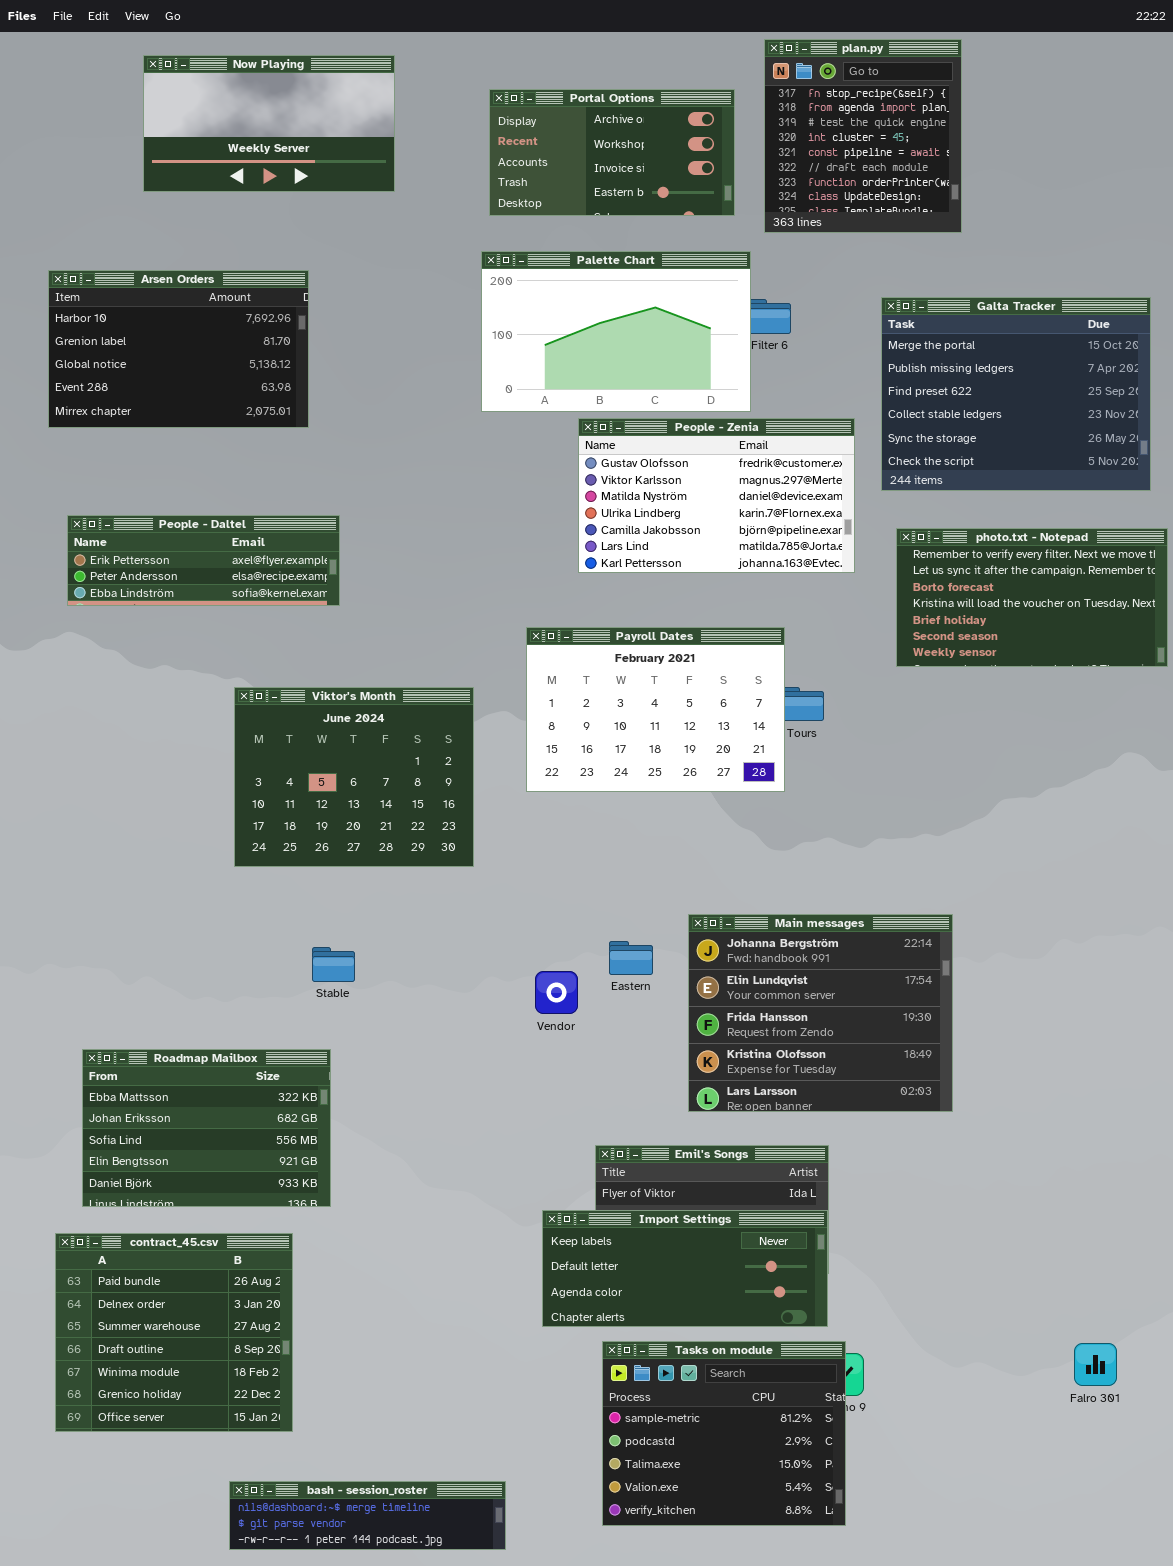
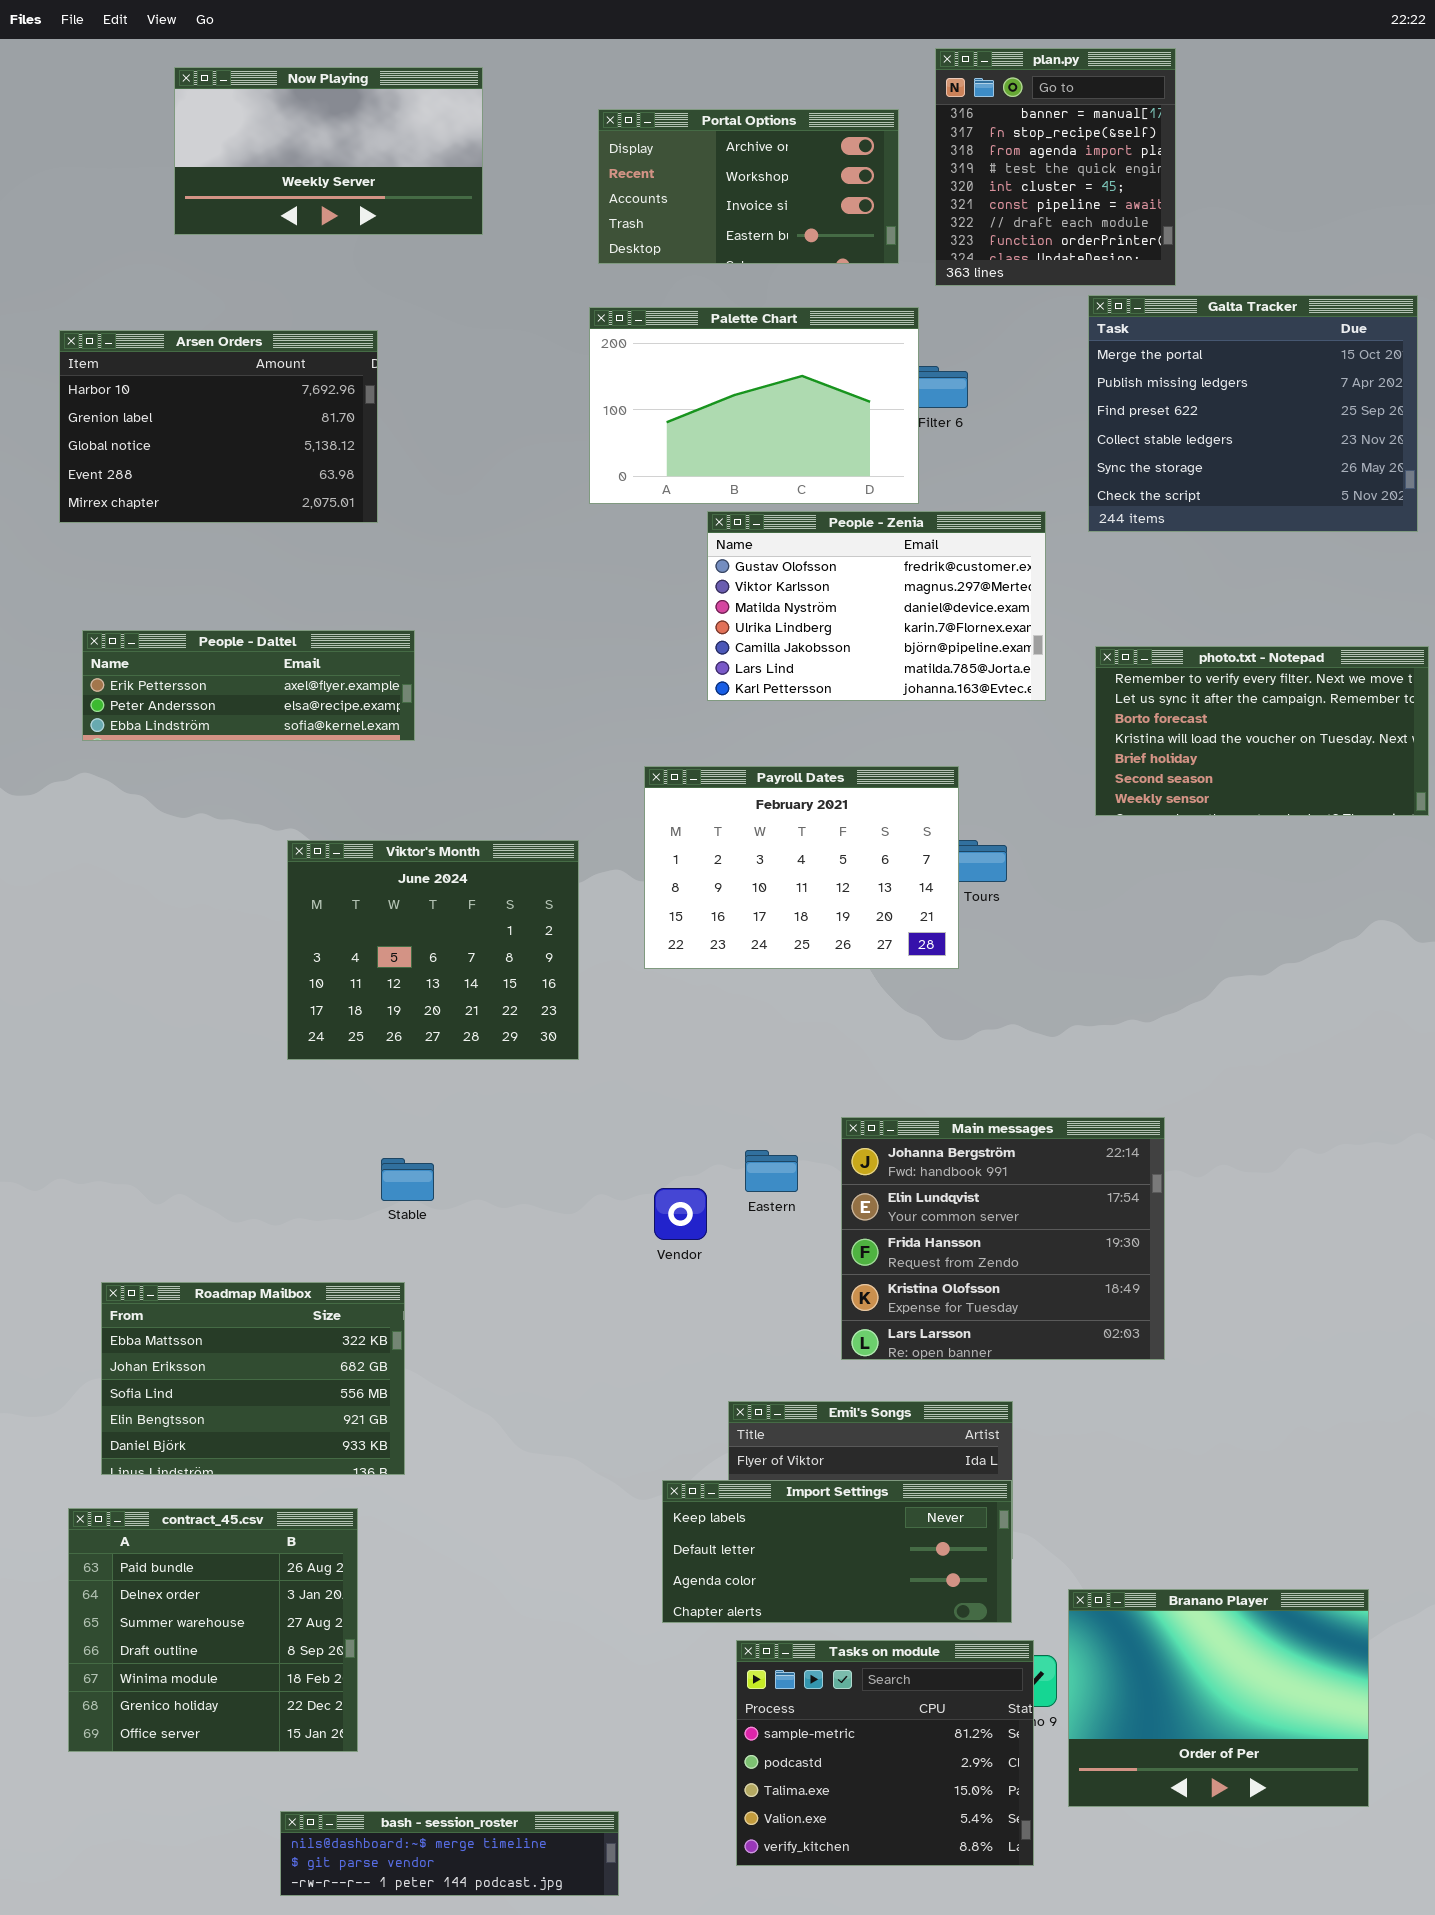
plan.py: [764,39,962,233] -> [935,48,1176,286], scrolled up 1 row
Galta Tracker: [881,297,1151,491] -> [1088,295,1418,532], moved
Branano Player: none -> [1068,1589,1369,1807], opened

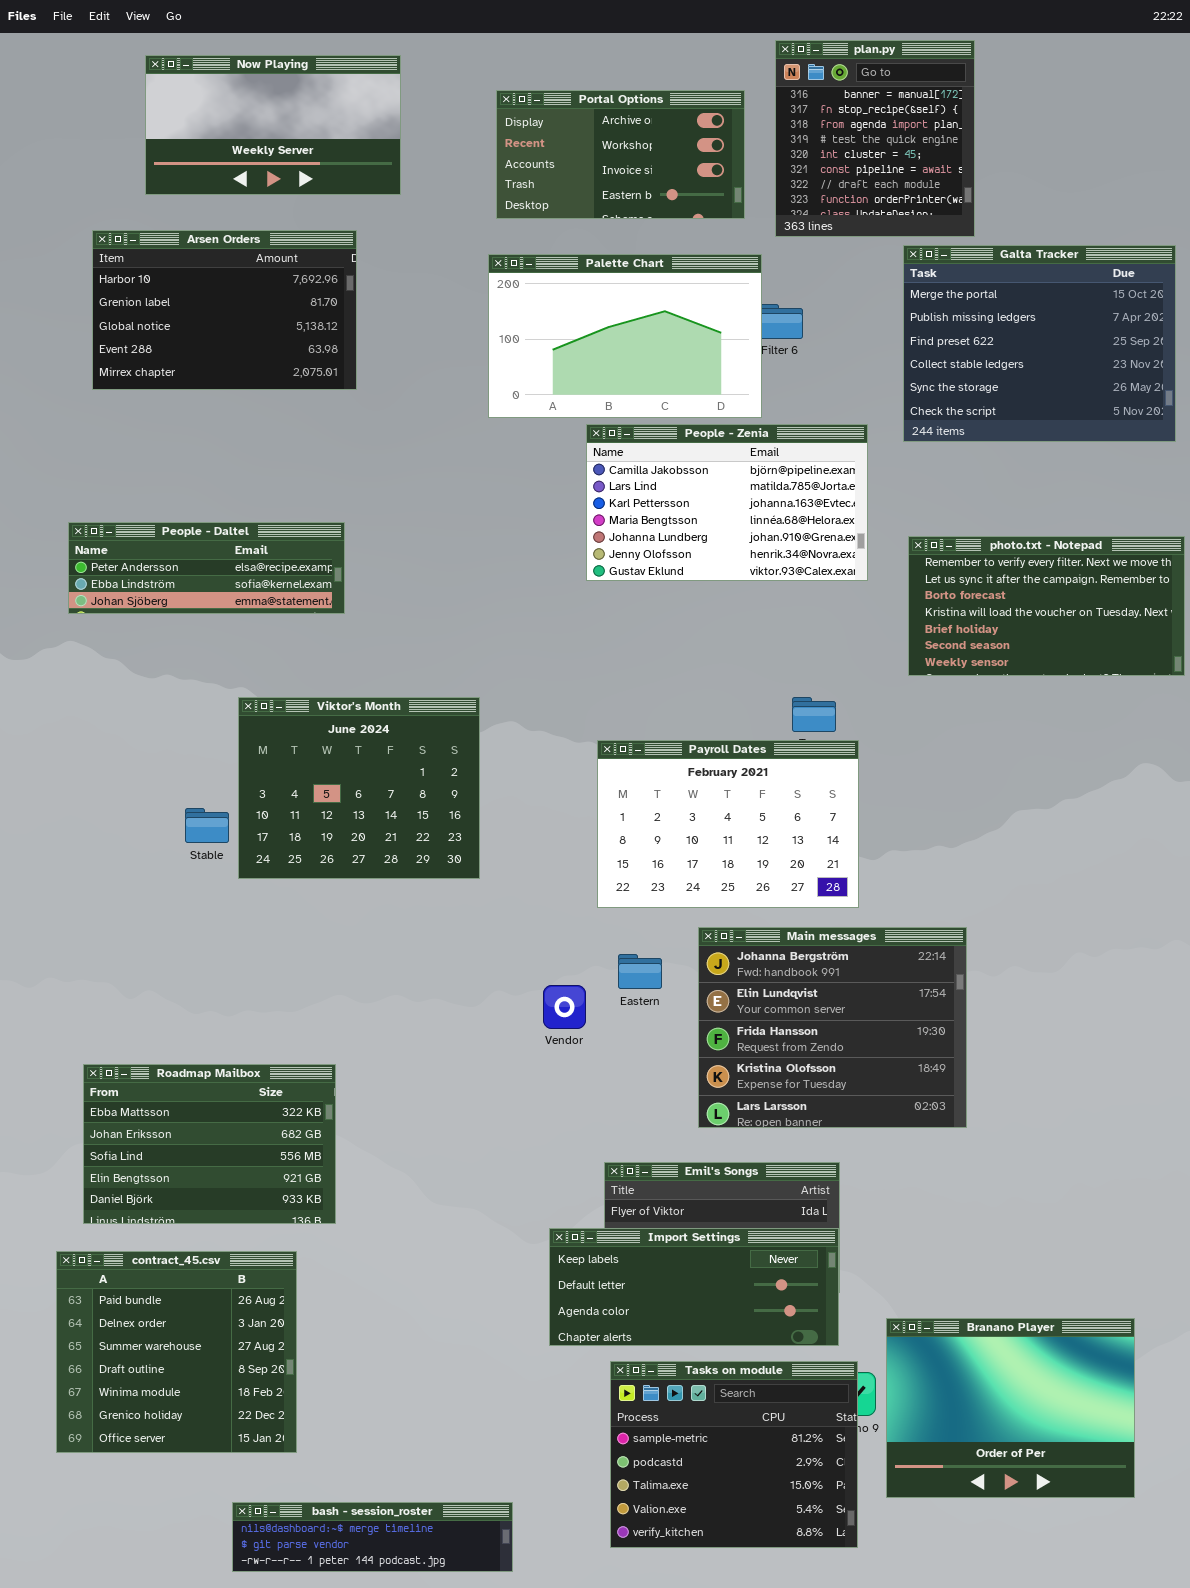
Arsen Orders: [59,330,378,523] -> [92,230,357,390], moved
People - Zenia: [707,511,1046,701] -> [586,424,868,581], scrolled down 4 rows
People - Daltel: [82,630,415,741] -> [68,522,345,614], scrolled down 1 row
Payroll Dates: [644,766,959,969] -> [597,740,859,908], moved
Stable: [381,1158,434,1201] -> [185,808,229,843], moved

